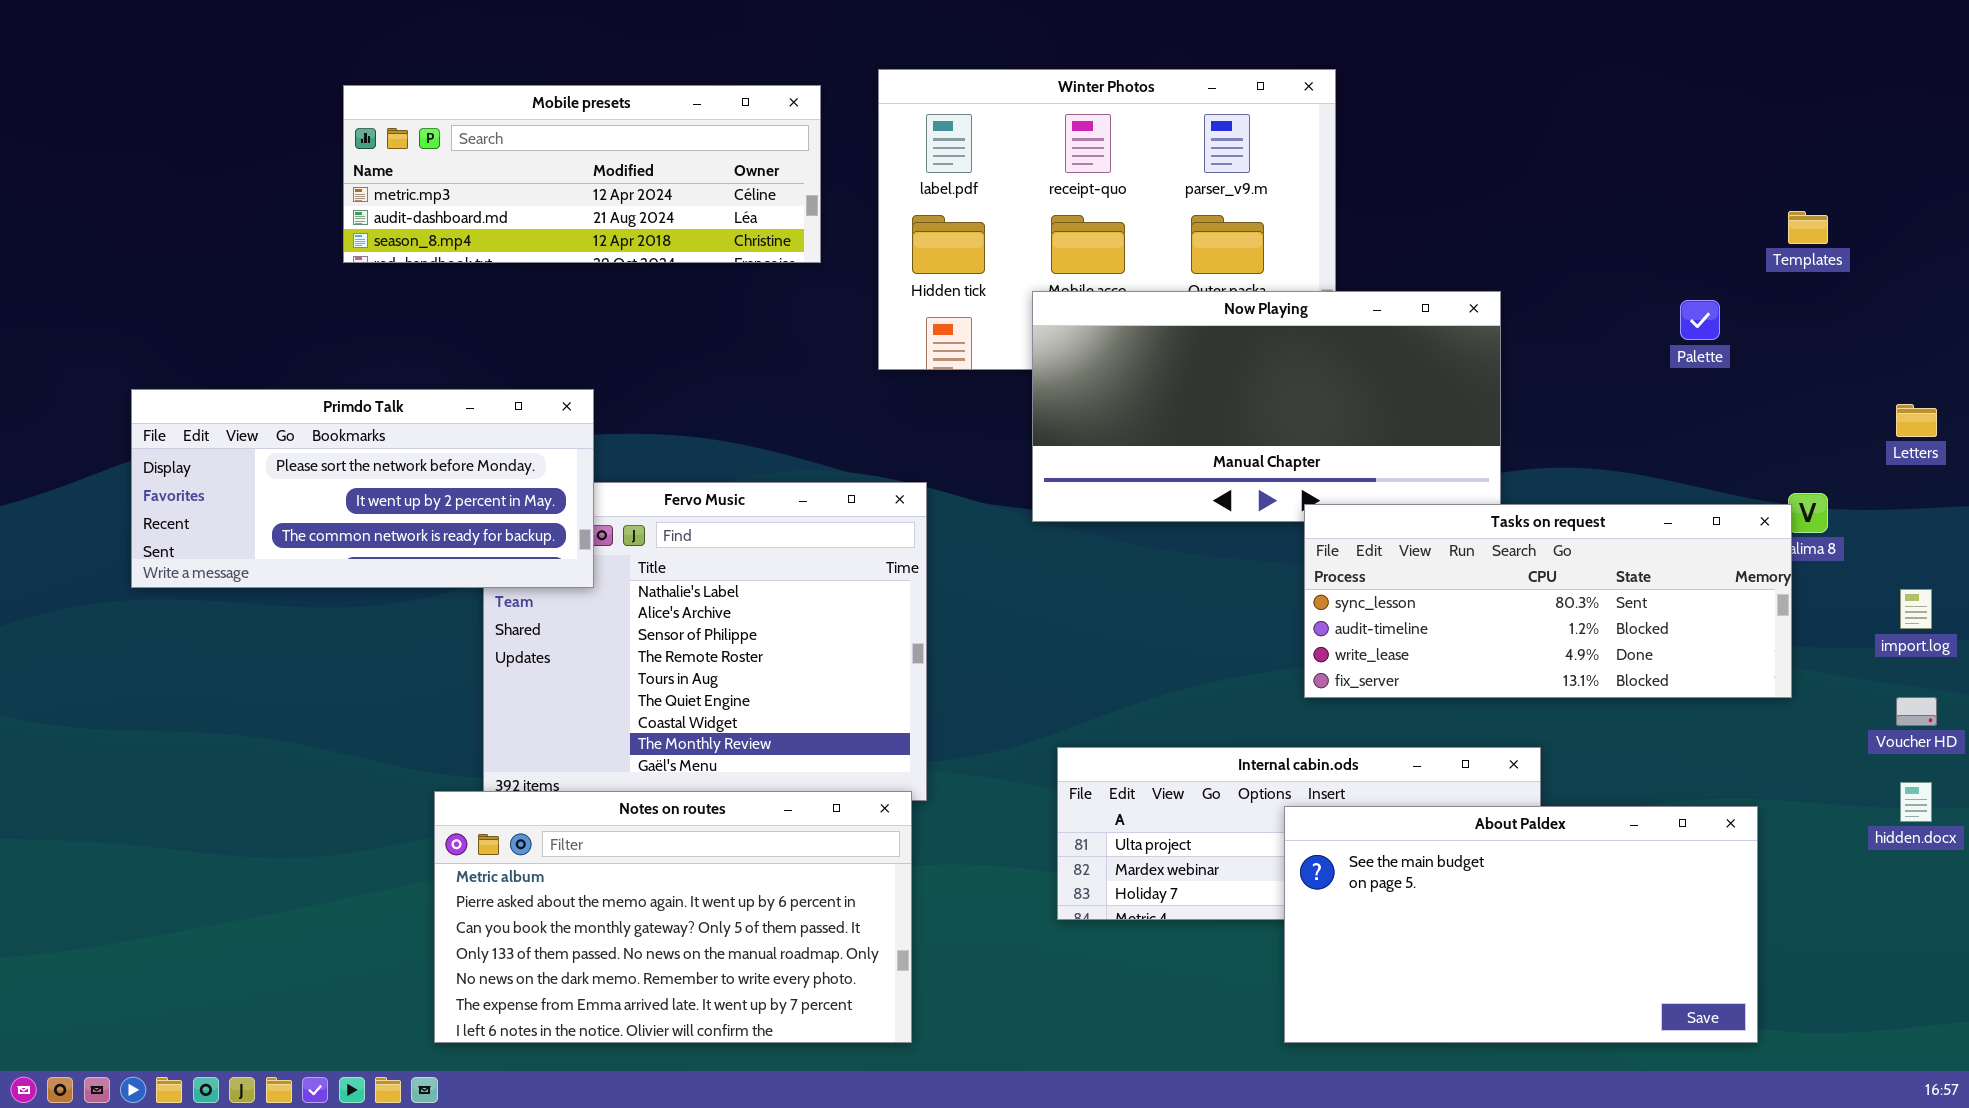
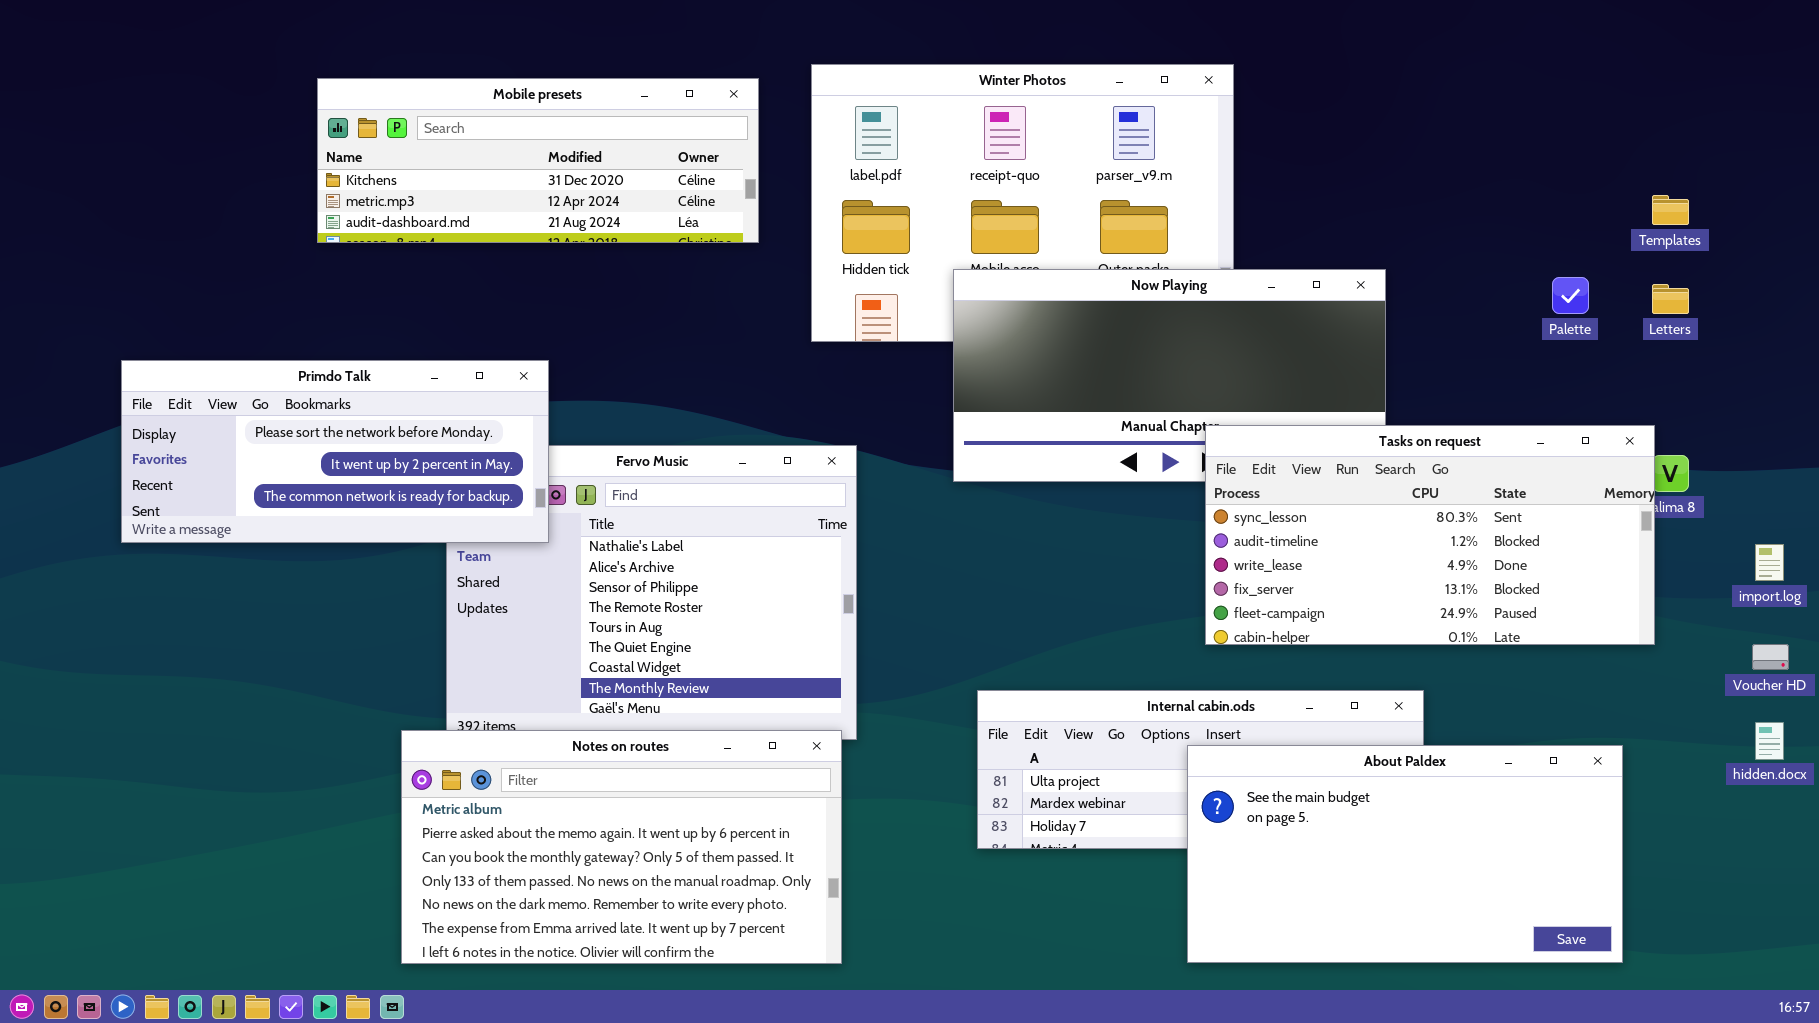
Mobile presets: [343,85,821,263] -> [317,78,759,243], scrolled up 1 row
Letters: [1896,404,1937,437] -> [1652,284,1689,314], moved
Tasks on request: [1304,504,1792,698] -> [1205,425,1655,645], resized

